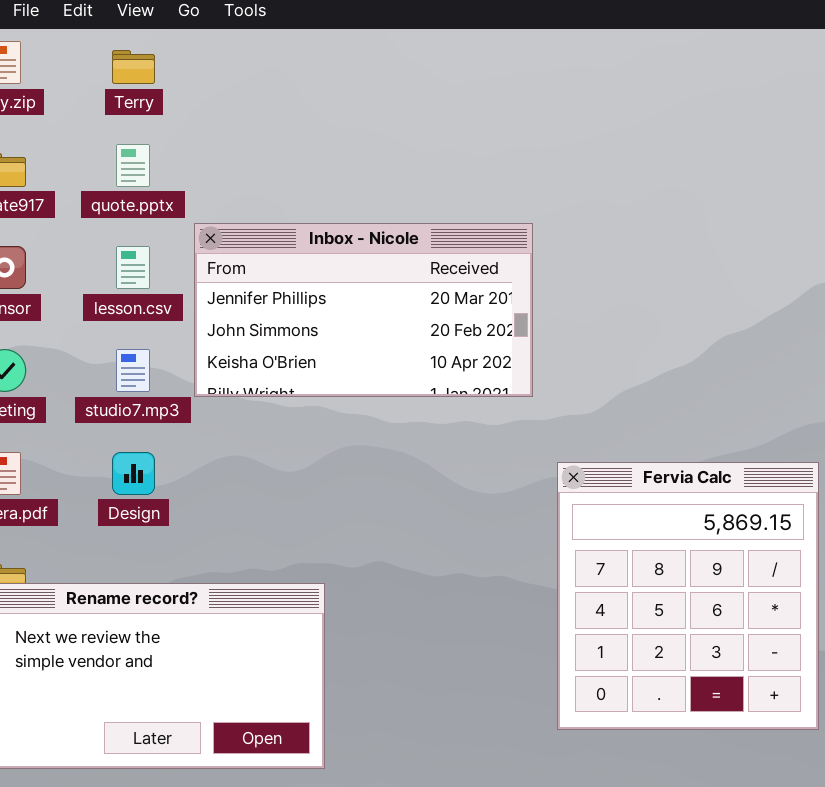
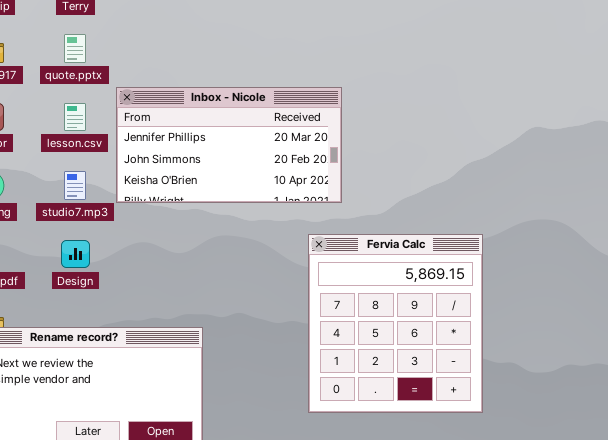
Fervia Calc: [557,462,819,730] -> [308,234,483,413], moved

